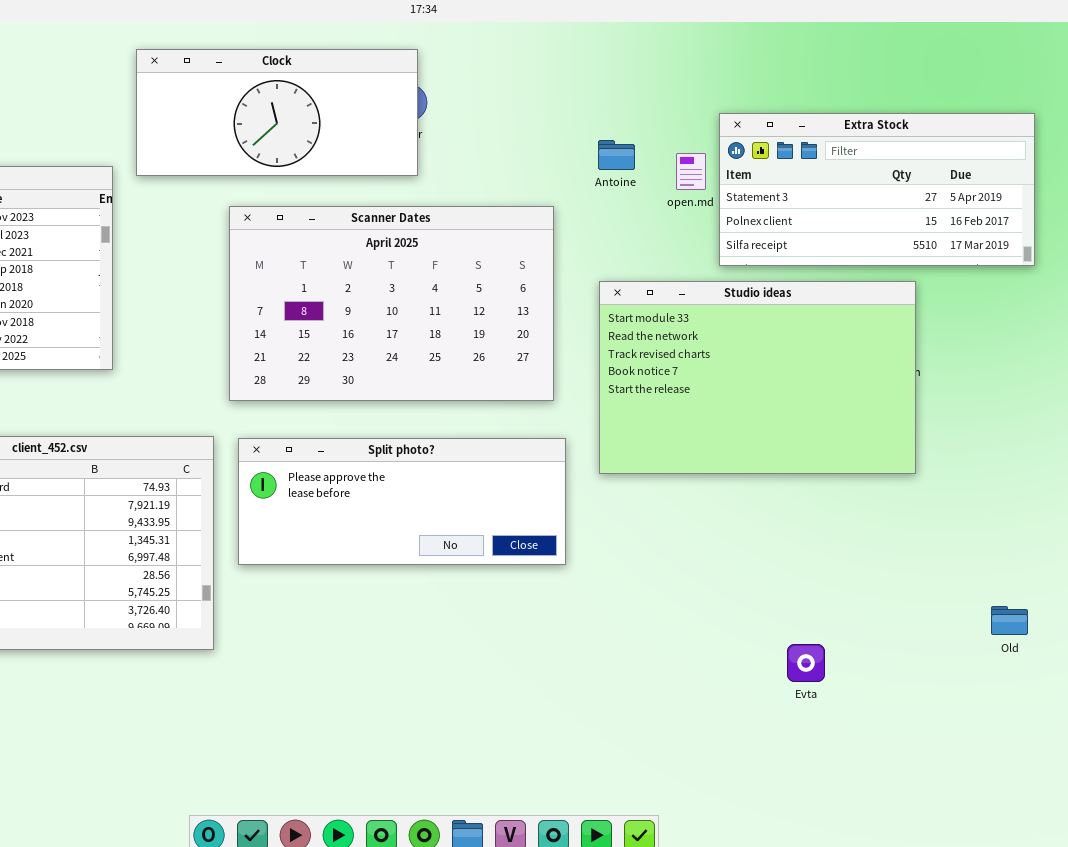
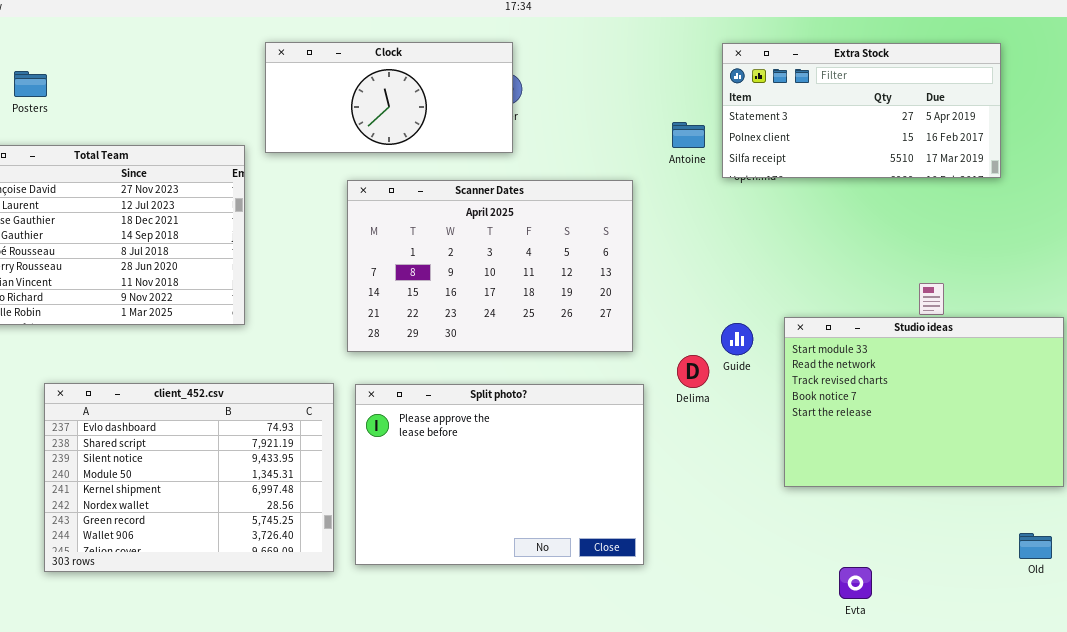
Extra Stock: [719,113,1035,266] -> [722,43,1001,178], moved
Studio ideas: [599,281,916,474] -> [784,317,1064,487], moved
Split photo?: [238,438,566,565] -> [355,384,644,565], resized

